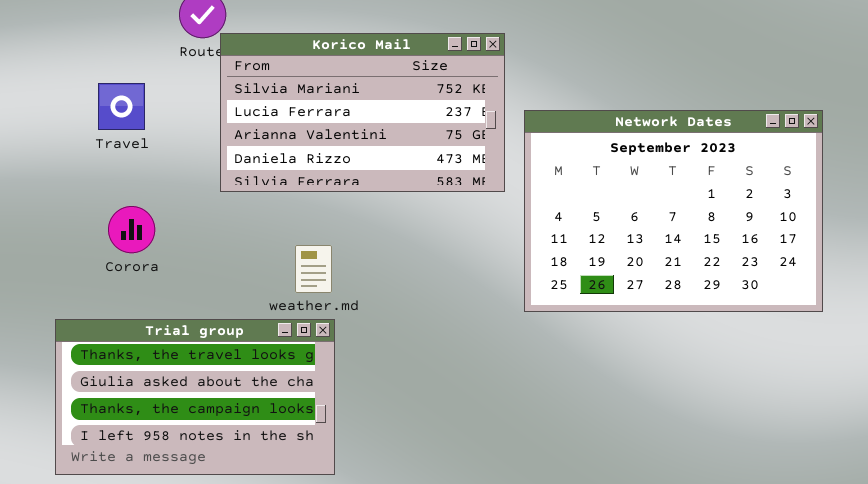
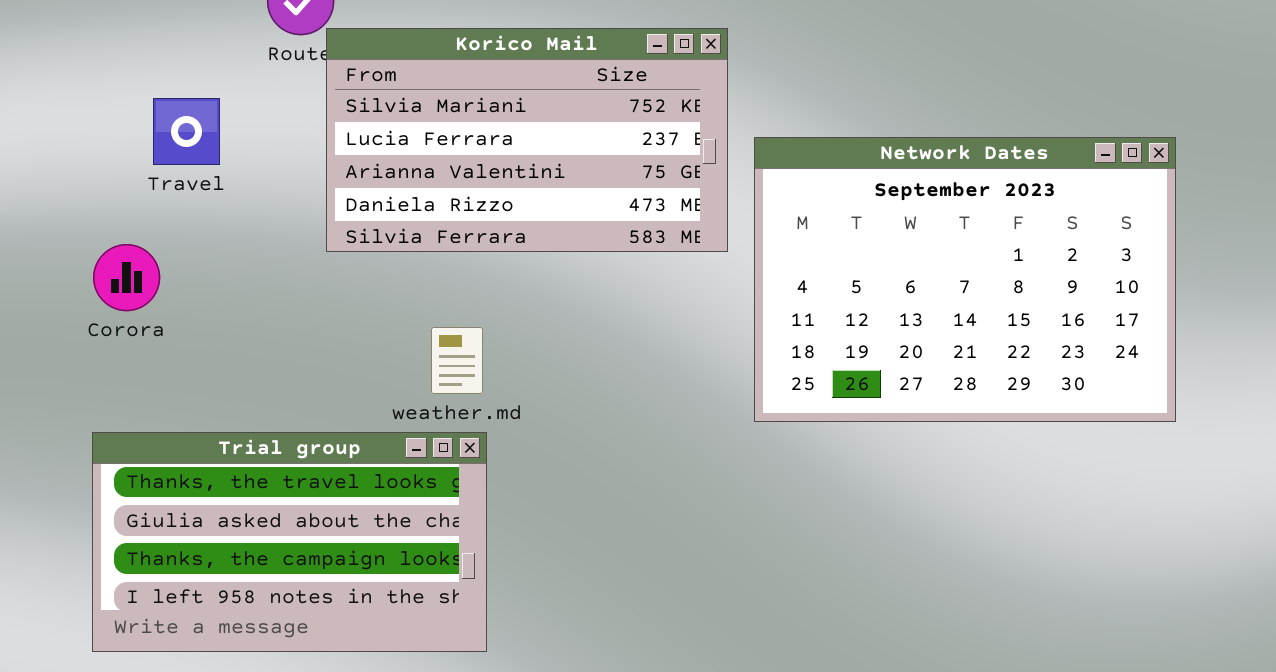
Corora: [108,206,155,253] -> [93,244,160,311], moved

